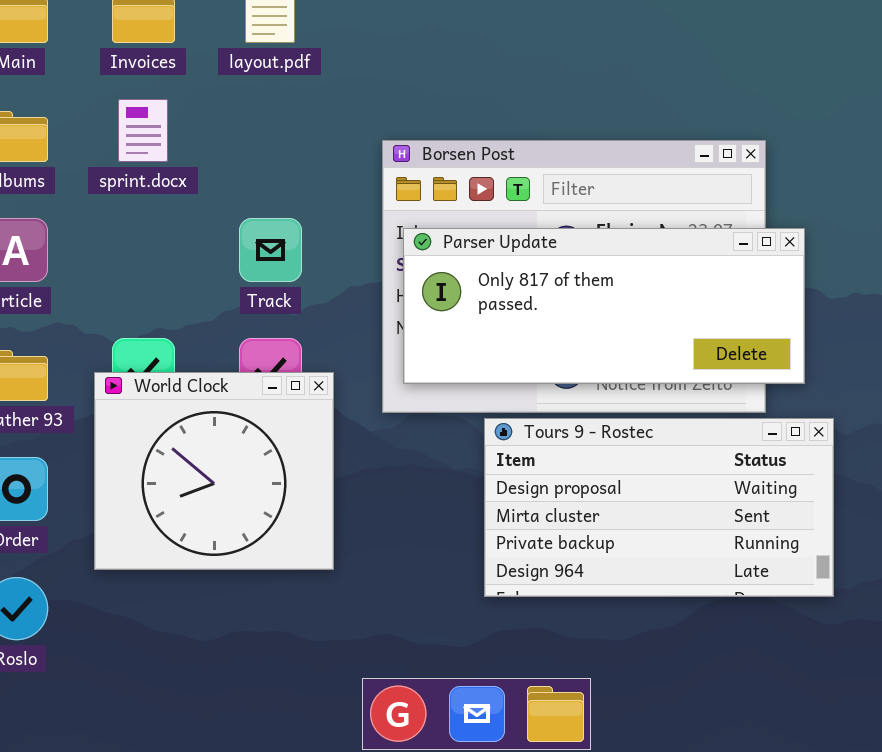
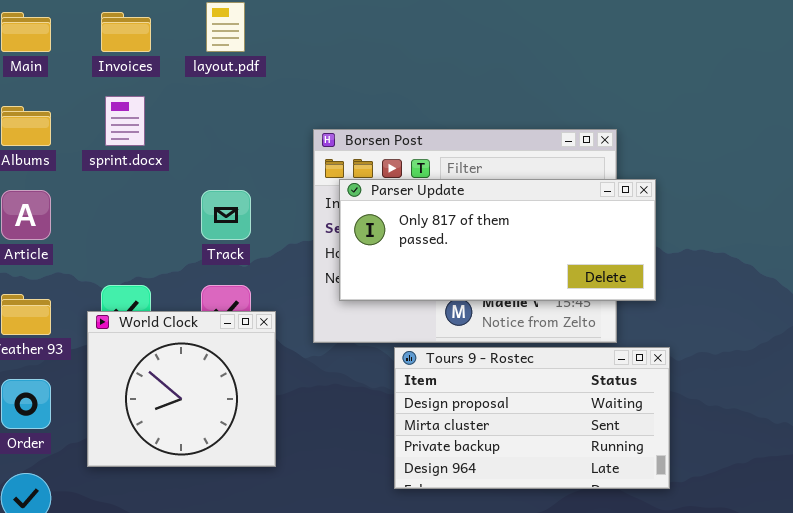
Parser Update: [403,228,805,384] -> [339,179,656,301], moved

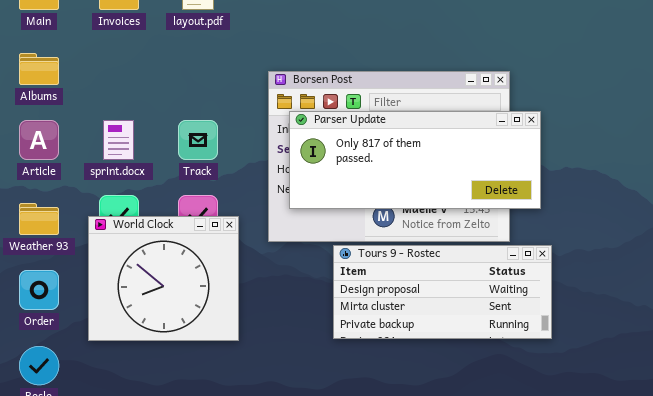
sprint.docx: [105,96,145,146] -> [103,120,134,160], moved
Tours 9 - Rostec: [394,347,670,489] -> [333,245,552,339], resized

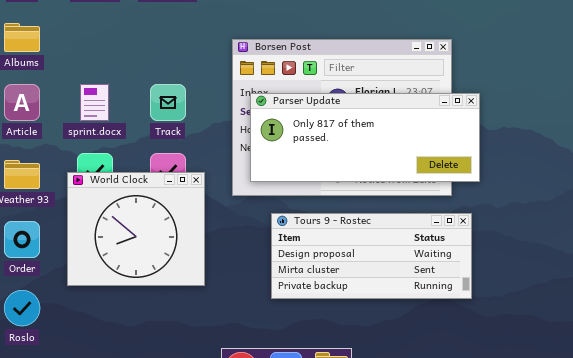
Parser Update: [289,111,541,209] -> [250,93,480,182], moved
Tours 9 - Rostec: [333,245,552,339] -> [271,213,472,299], moved

